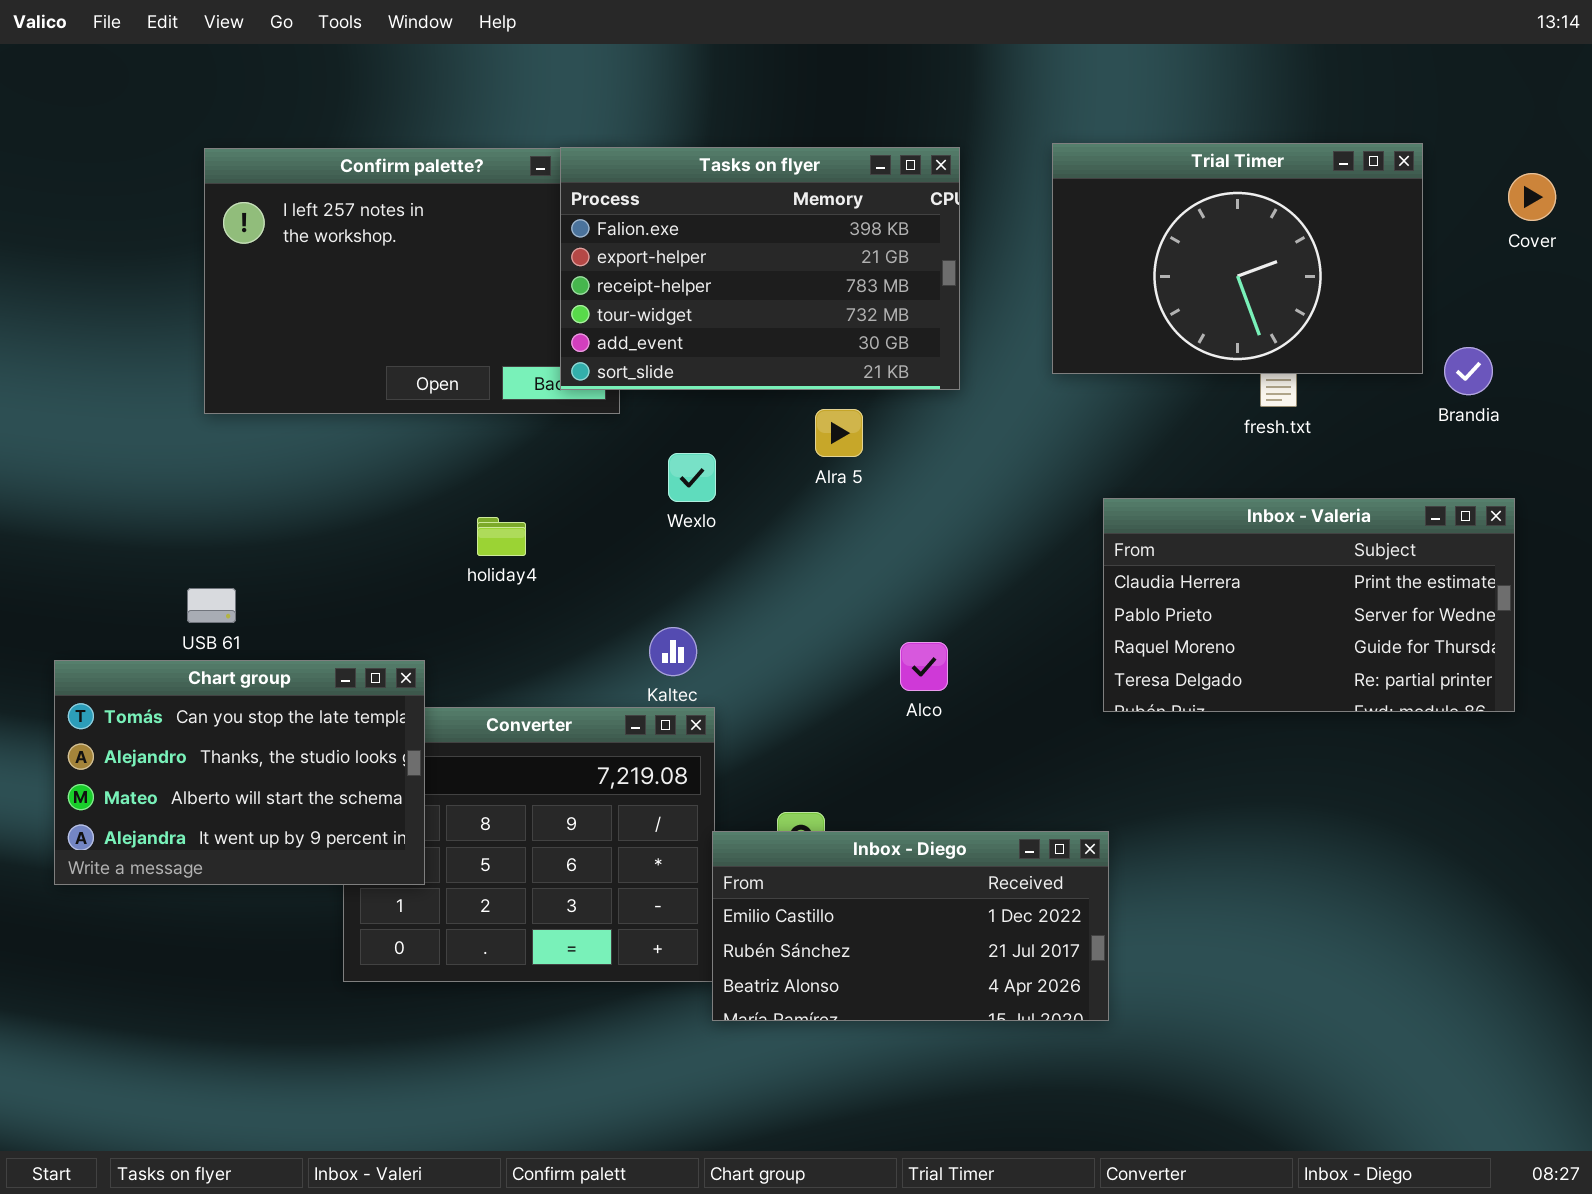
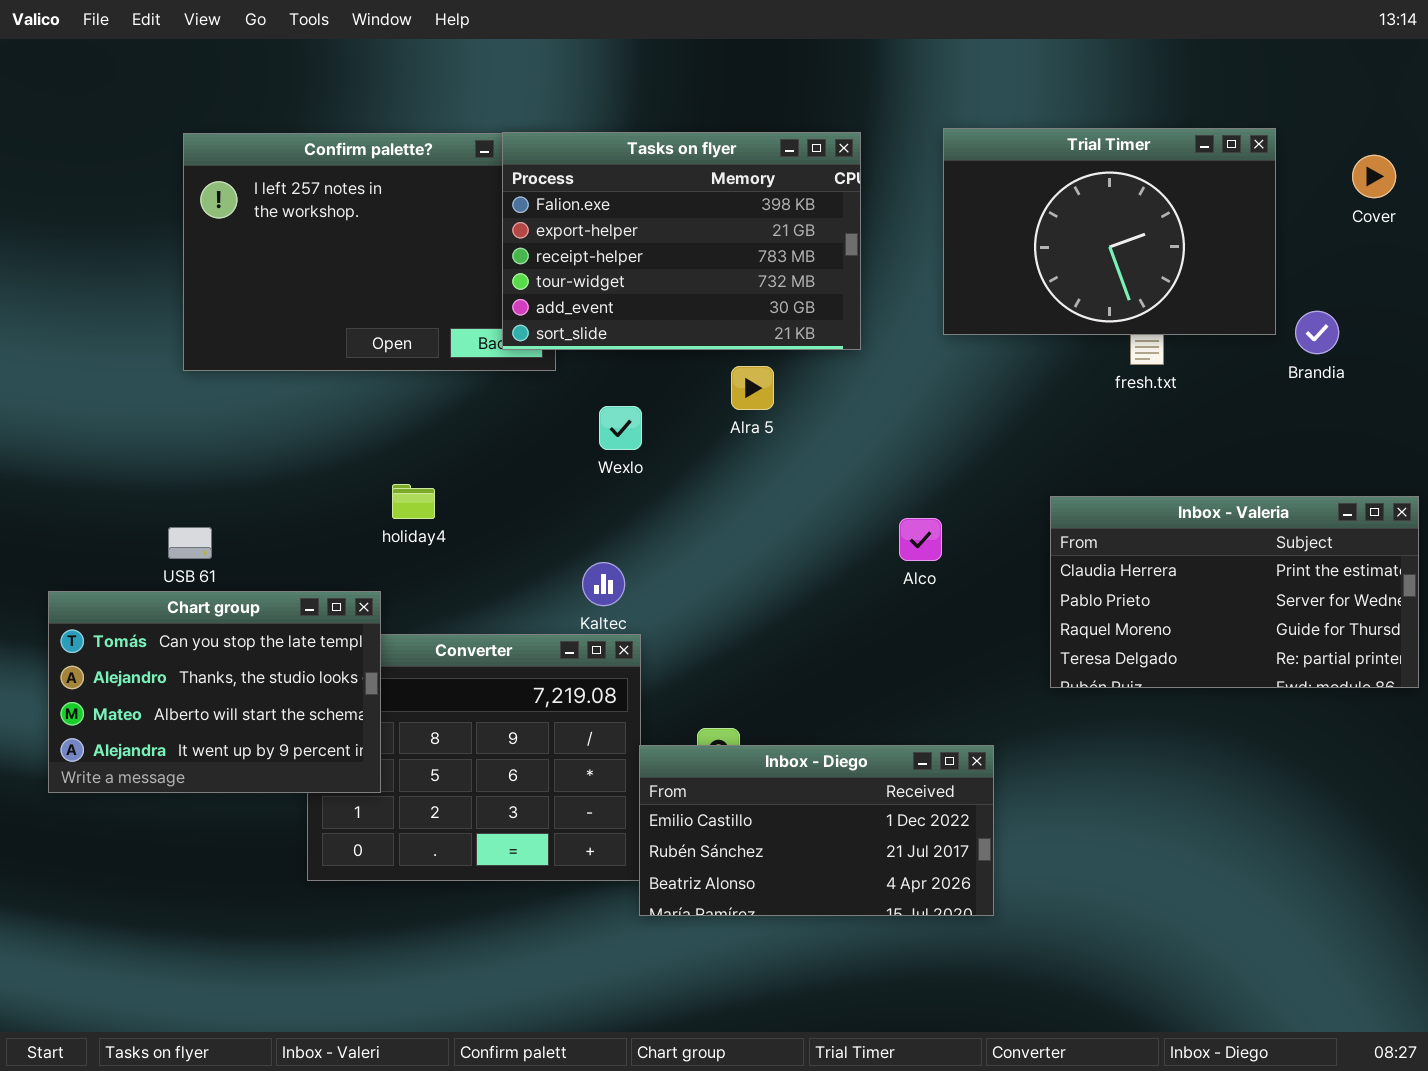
Inbox - Valeria: [1103,498,1515,712] -> [1050,496,1419,688], moved
holiday4: [477,517,526,556] -> [392,484,435,519], moved
Alco: [900,642,948,691] -> [899,518,942,561], moved

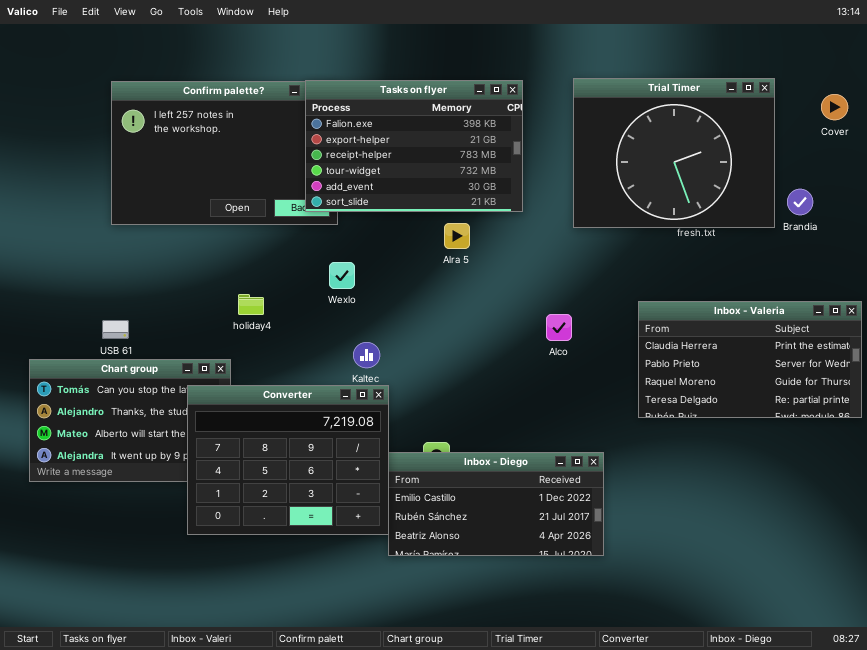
Trial Timer: [943,128,1276,335] -> [573,78,775,228], resized
Wexlo: [599,406,642,450] -> [329,262,355,289], moved
Converter: [307,634,641,881] -> [187,385,389,535], raised

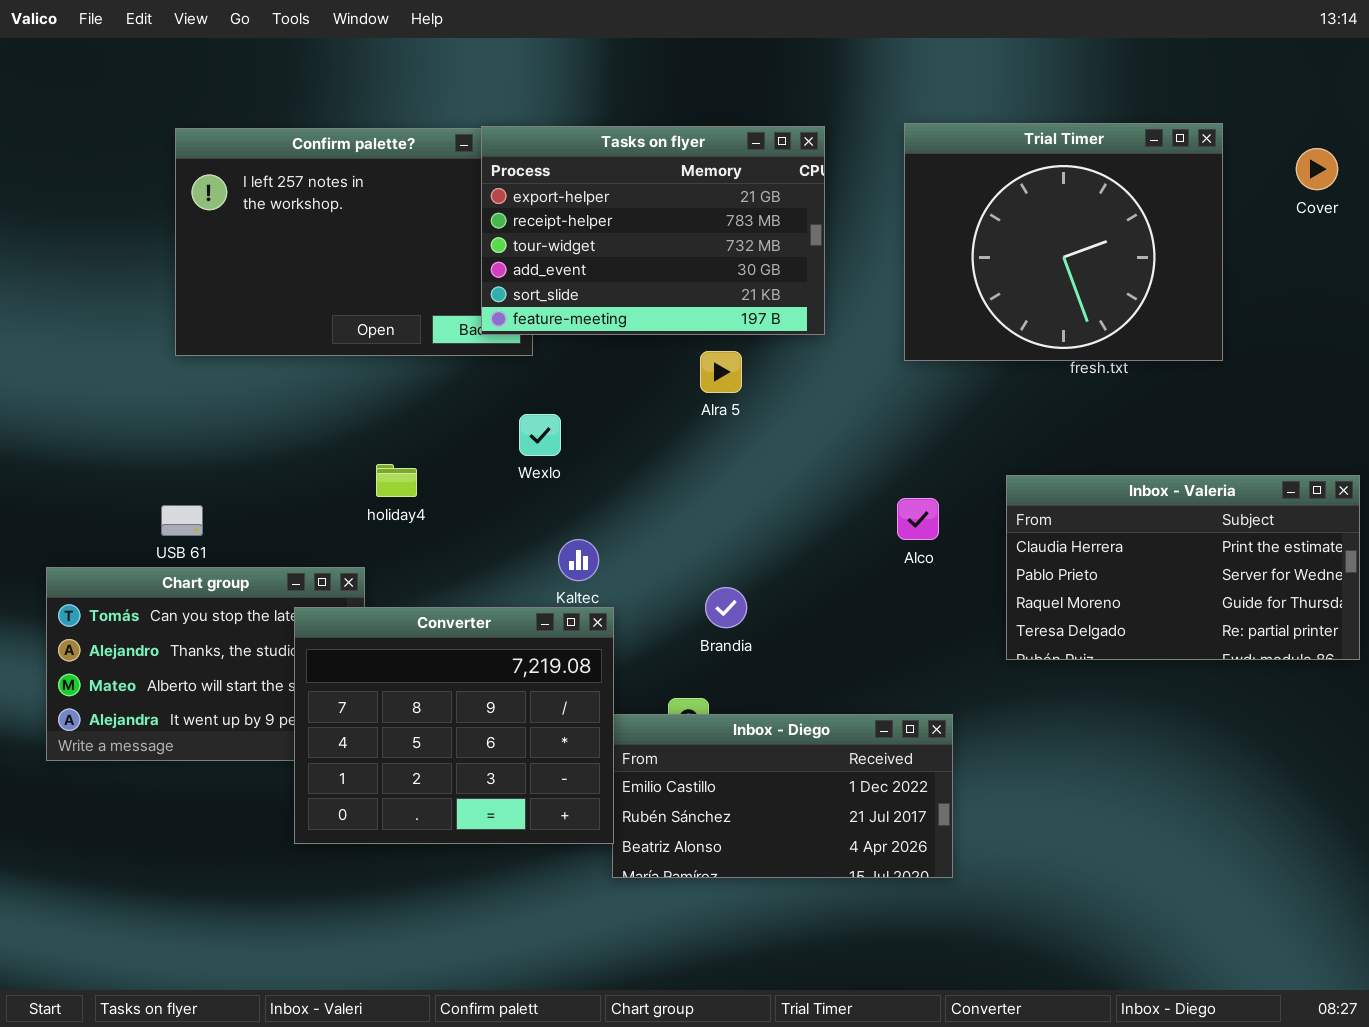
Tasks on flyer: [305,80,523,212] -> [481,126,825,335], scrolled down 1 row
Brandia: [787,189,813,215] -> [705,587,747,628], moved
Alco: [546,314,572,341] -> [897,498,939,540], moved

